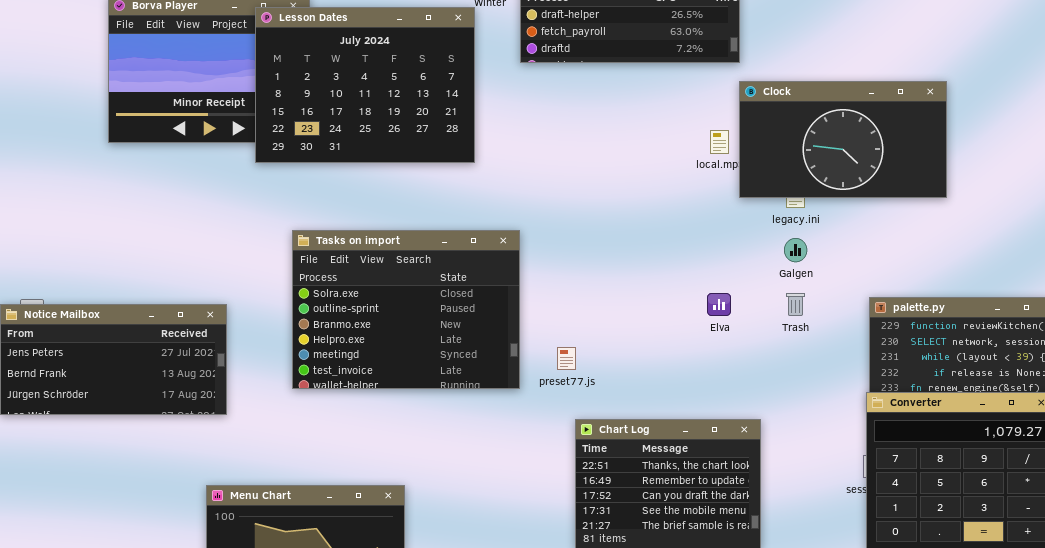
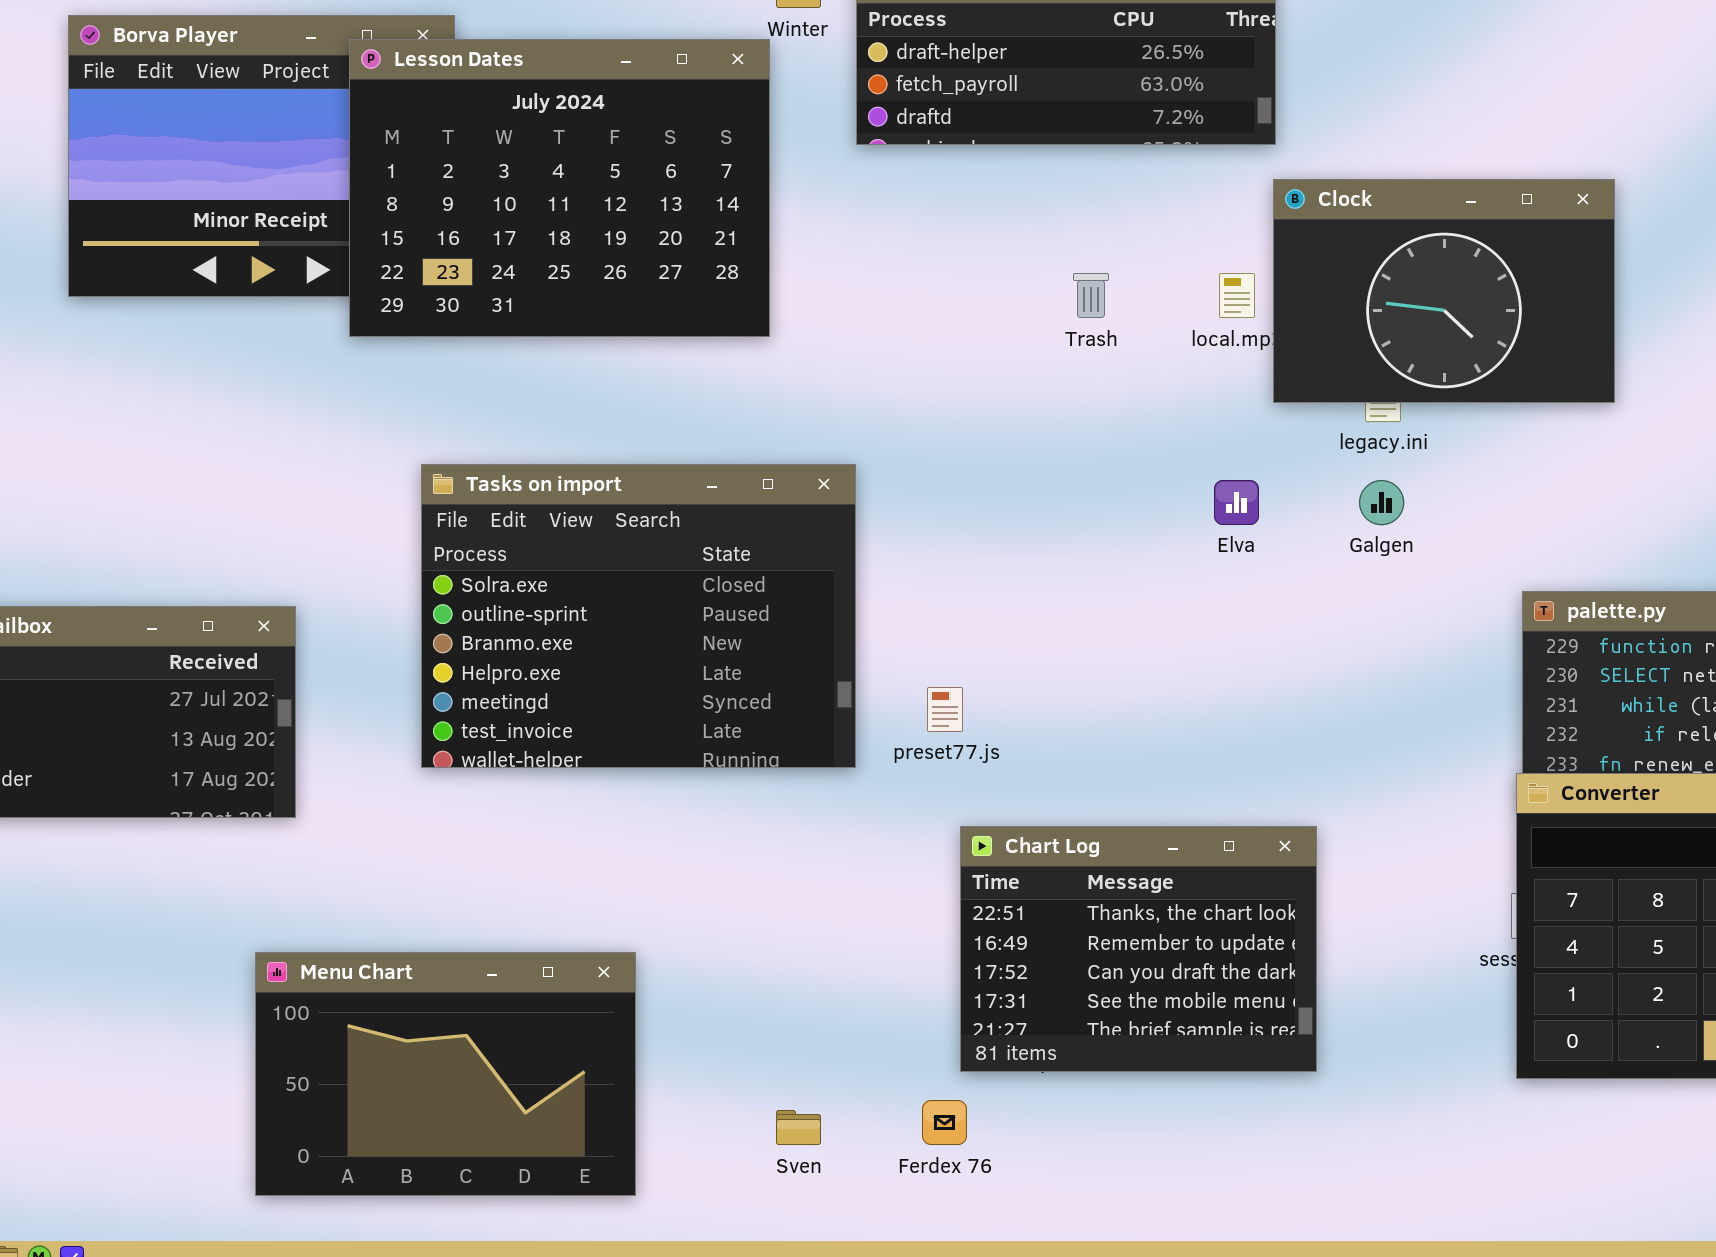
Clock: [739,81,947,198] -> [1273,179,1615,403], resized
Elva: [707,293,731,316] -> [1214,480,1259,525], moved
Trash: [786,293,805,316] -> [1073,273,1109,318], moved

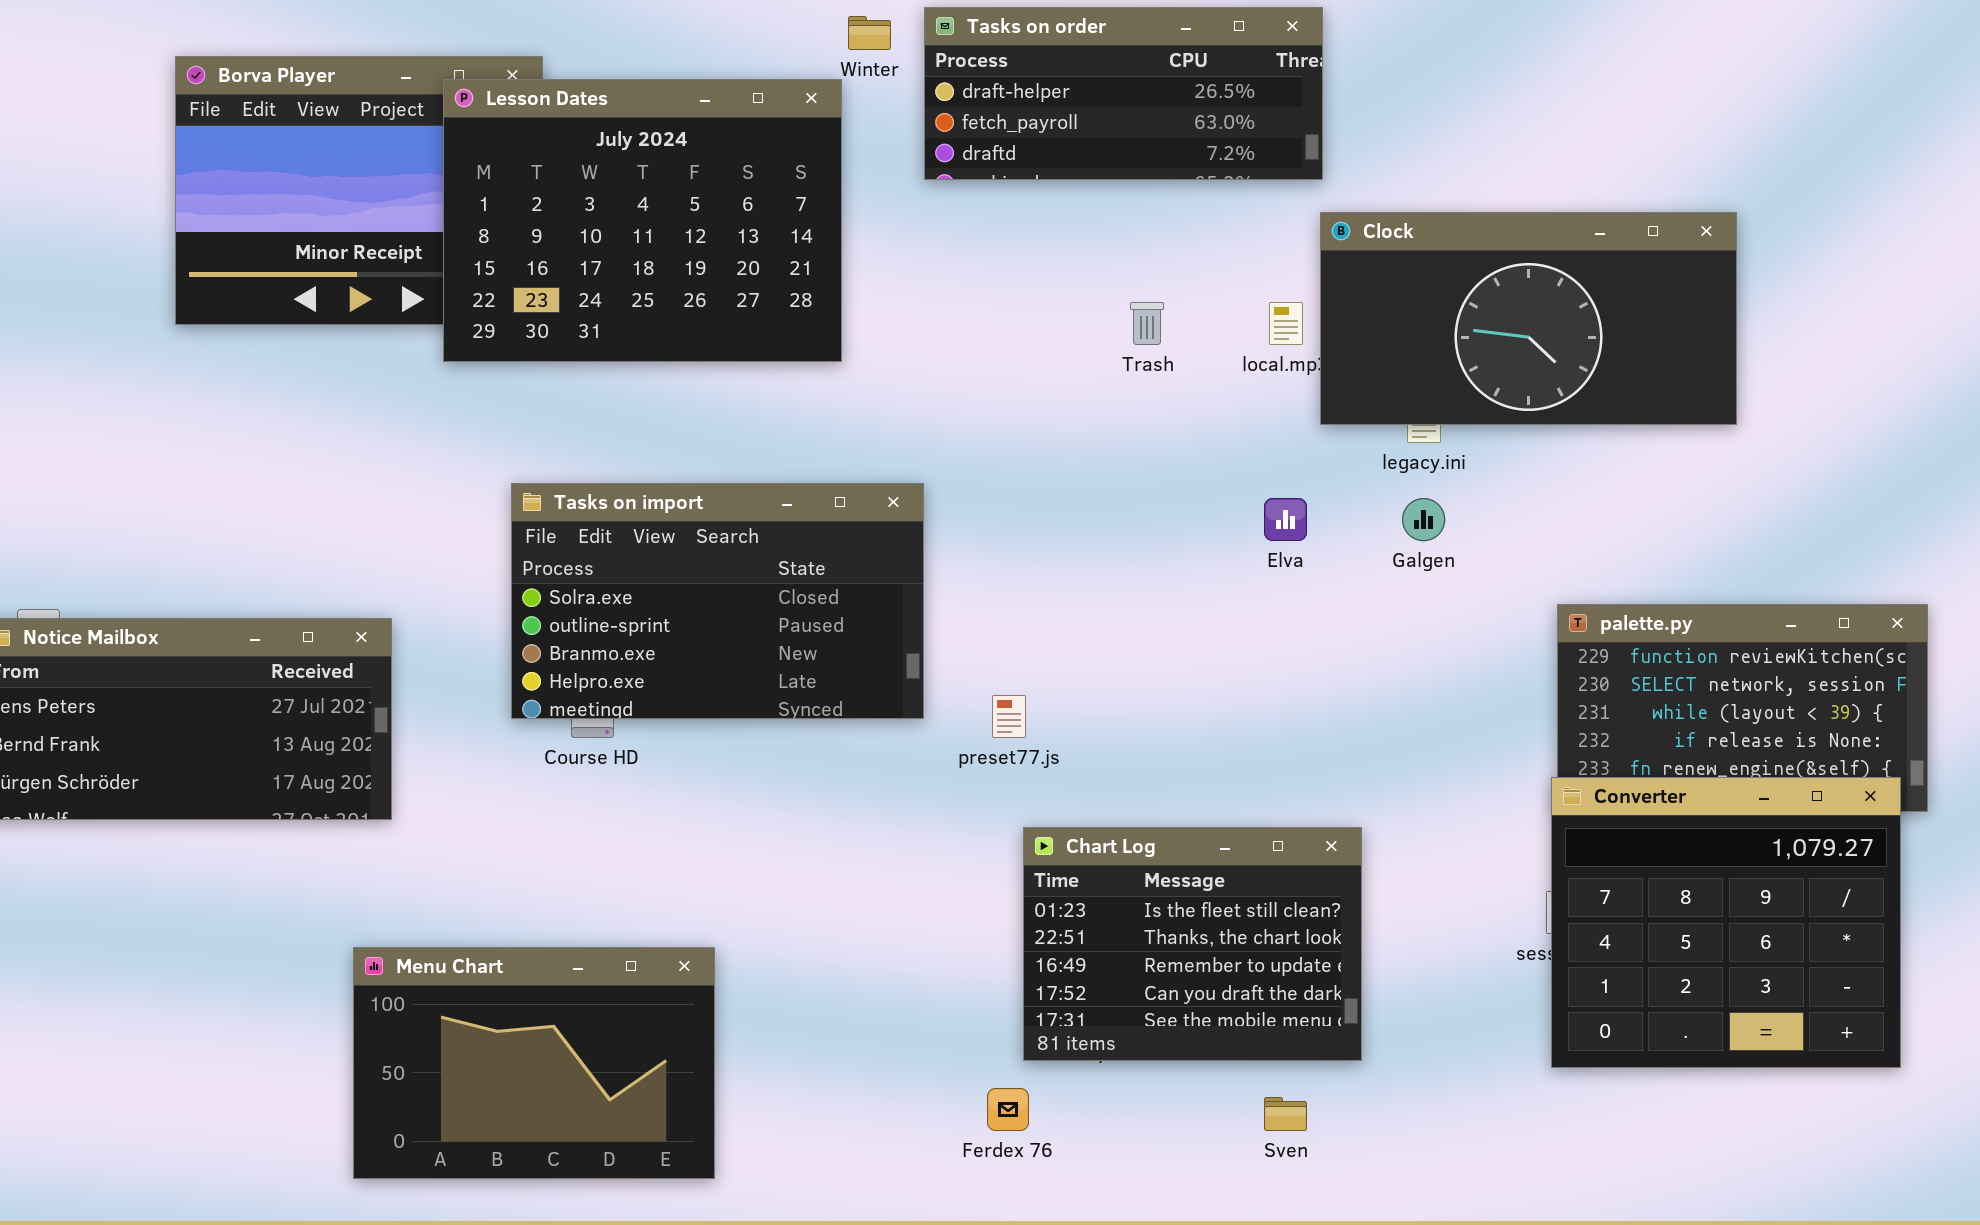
Clock: [1273,179,1615,403] -> [1320,212,1737,425], resized
Tasks on import: [421,464,856,768] -> [511,483,924,719], resized
Chart Log: [960,826,1317,1072] -> [1023,827,1362,1061], scrolled up 1 row
Sven: [776,1110,821,1145] -> [1264,1097,1307,1131], moved

